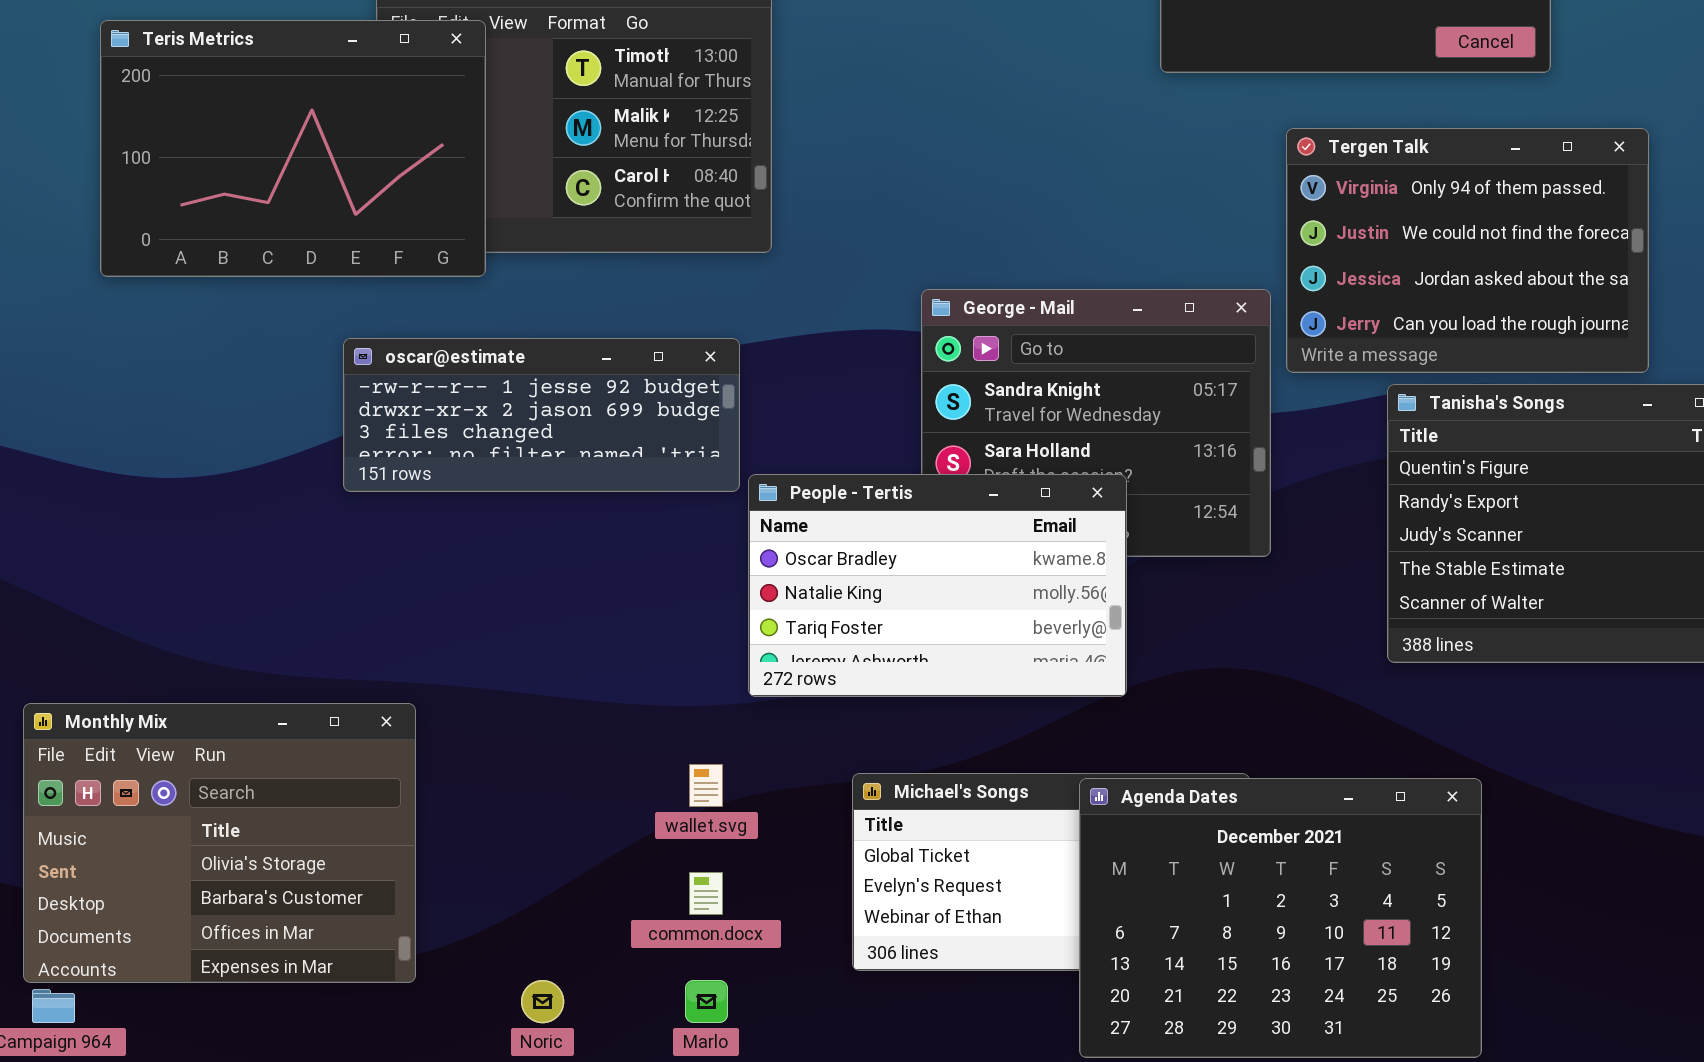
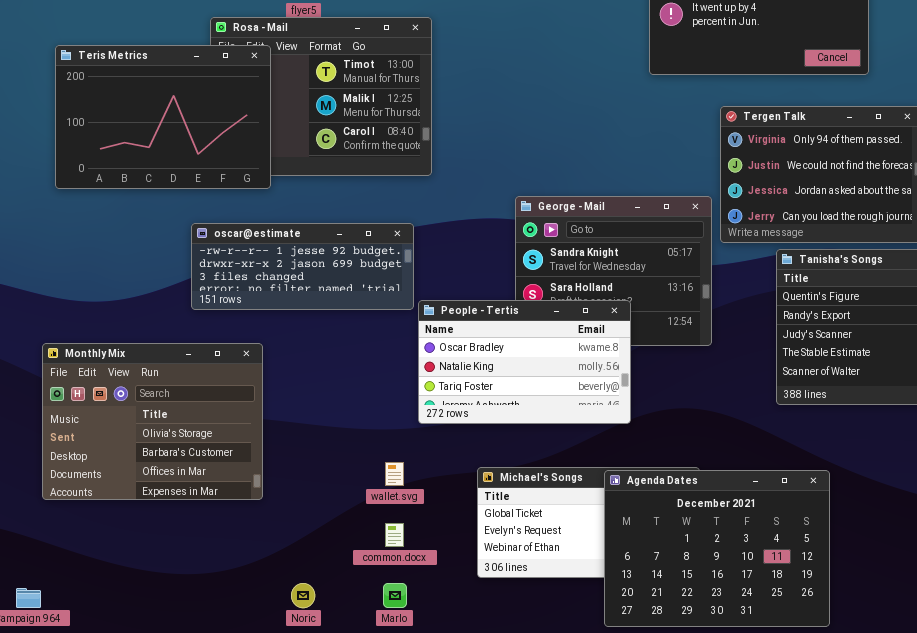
Monthly Mix: [23,703,416,983] -> [42,343,263,500], moved

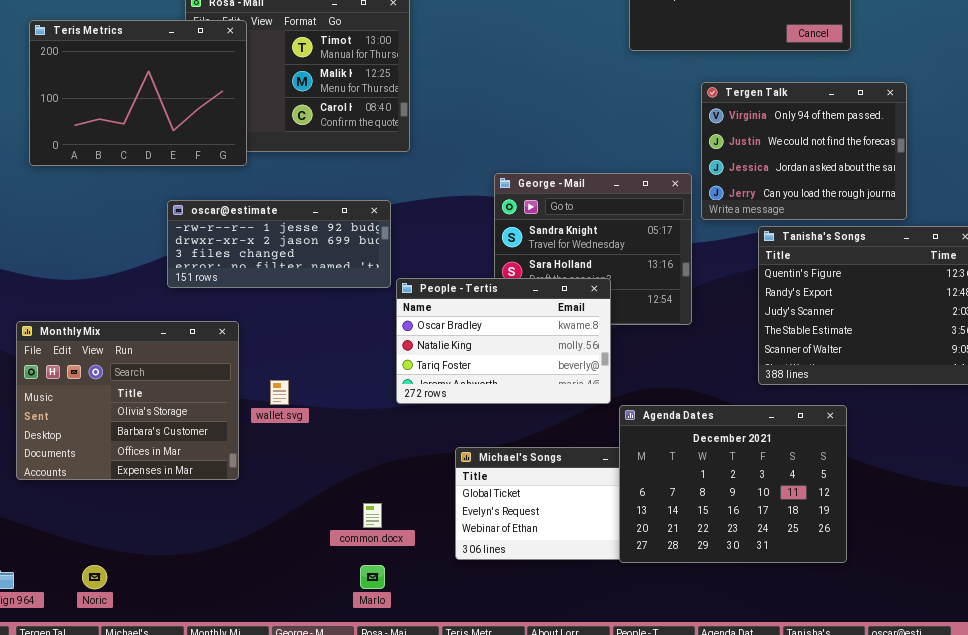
wallet.svg: [385,462,404,486] -> [270,380,289,405], moved
Agenda Dates: [604,470,830,627] -> [619,405,847,563], moved
Noric: [291,583,315,608] -> [82,565,107,589], moved

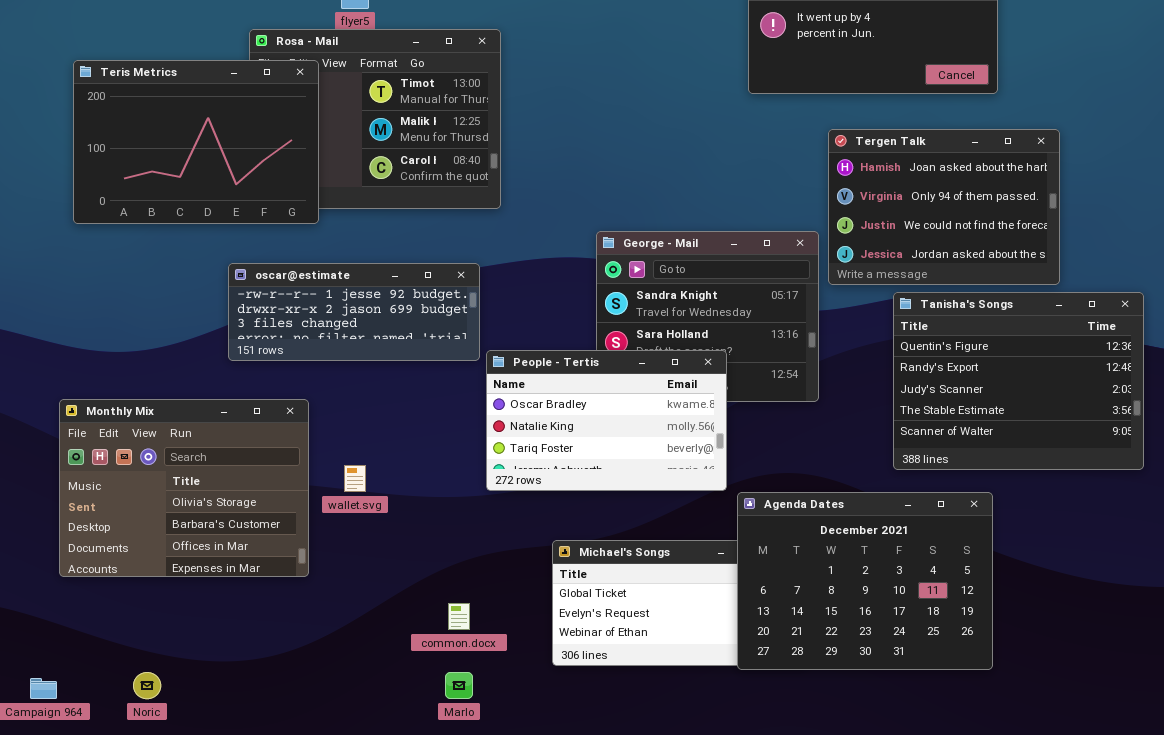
Tergen Talk: [701,82,907,220] -> [828,129,1060,285], scrolled up 1 row

